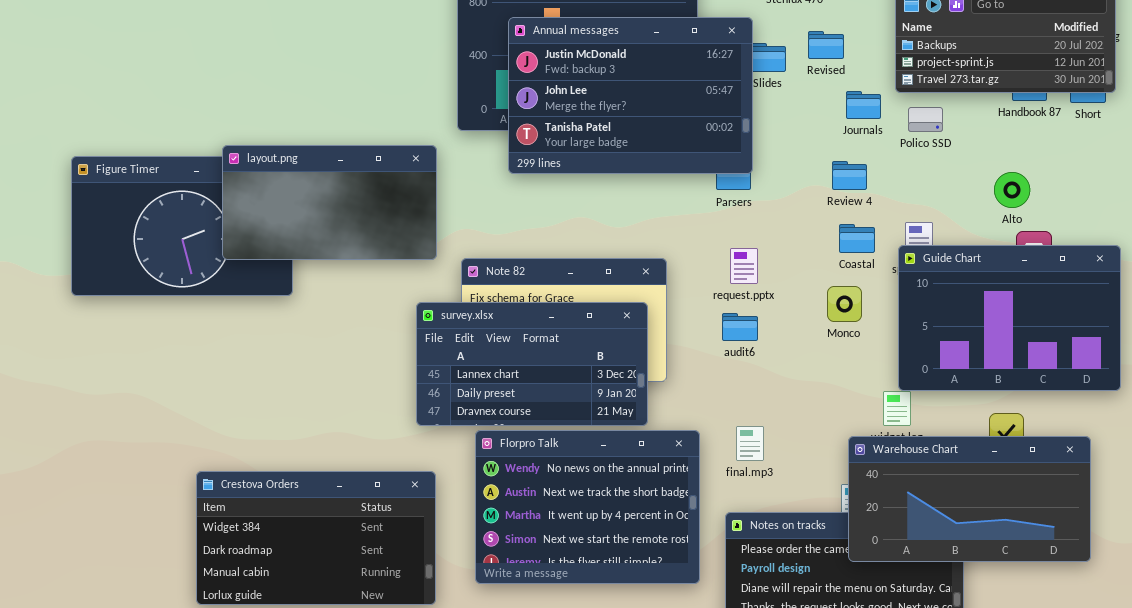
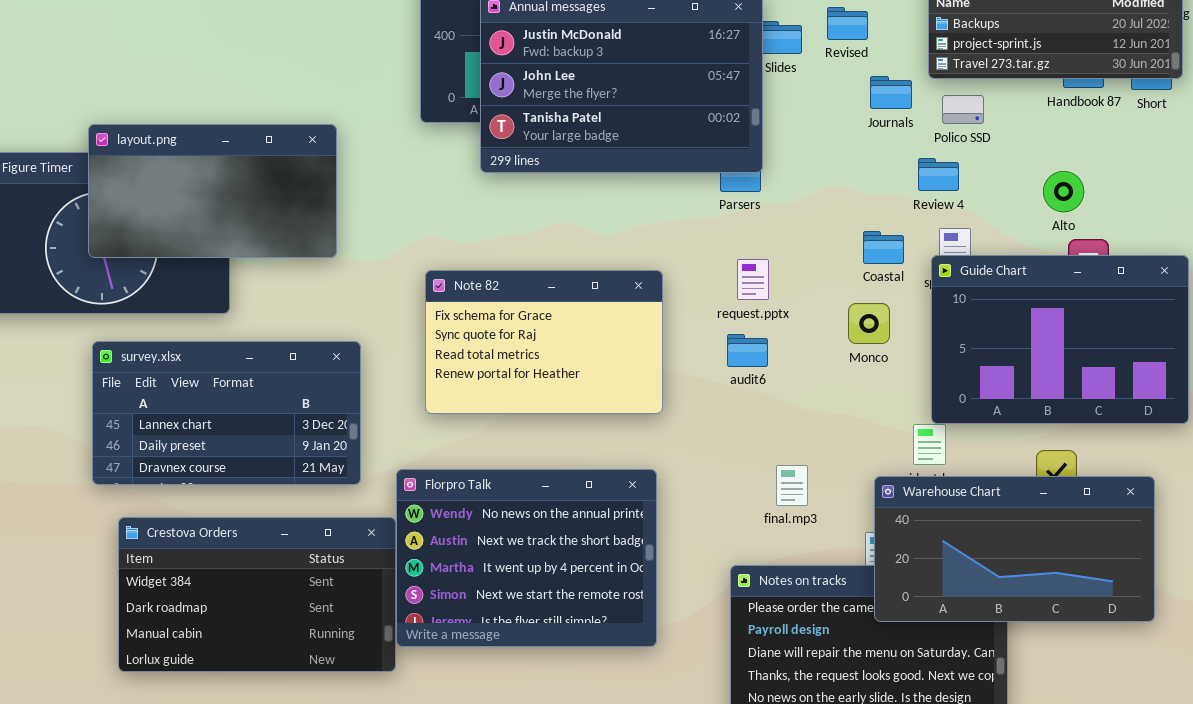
layout.png: [222,145,437,260] -> [88,124,337,258], moved
Review 4: [832,161,867,190] -> [918,158,959,191], moved
survey.xlsx: [416,302,648,426] -> [92,341,361,485], moved
final.mp3: [736,426,764,461] -> [776,465,808,506], moved
Florpro Talk: [475,430,700,584] -> [396,469,657,647], moved

